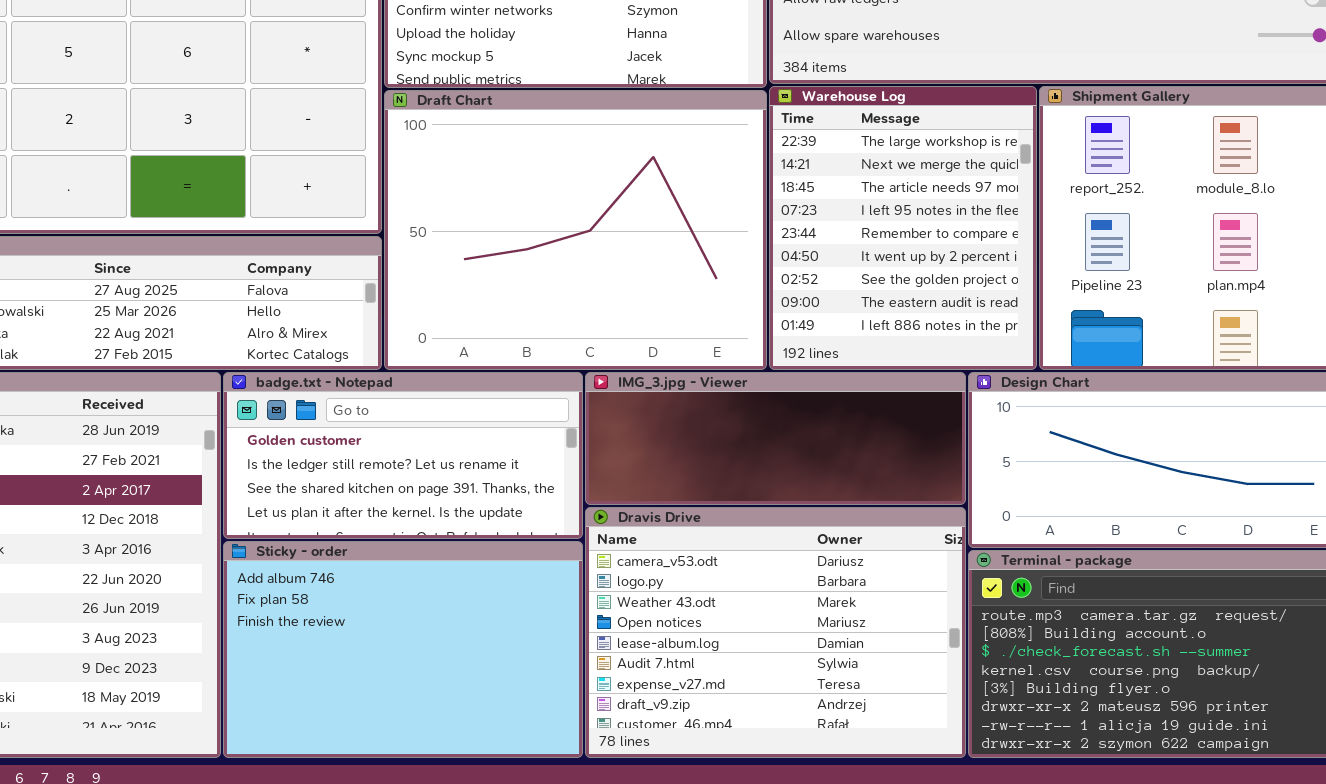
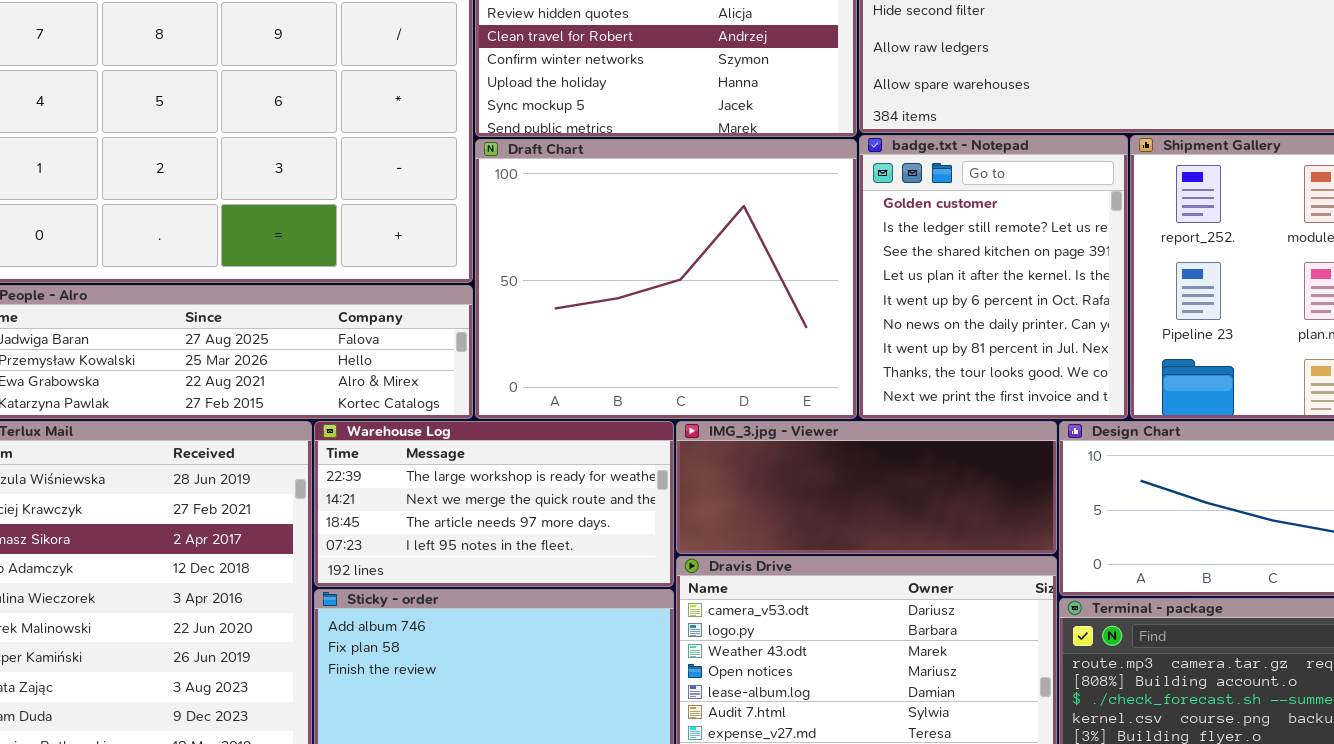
Warehouse Log: [769,86,1037,370] -> [314,421,674,587], moved, resized
badge.txt - Notepad: [223,372,583,539] -> [859,135,1128,419], moved, resized

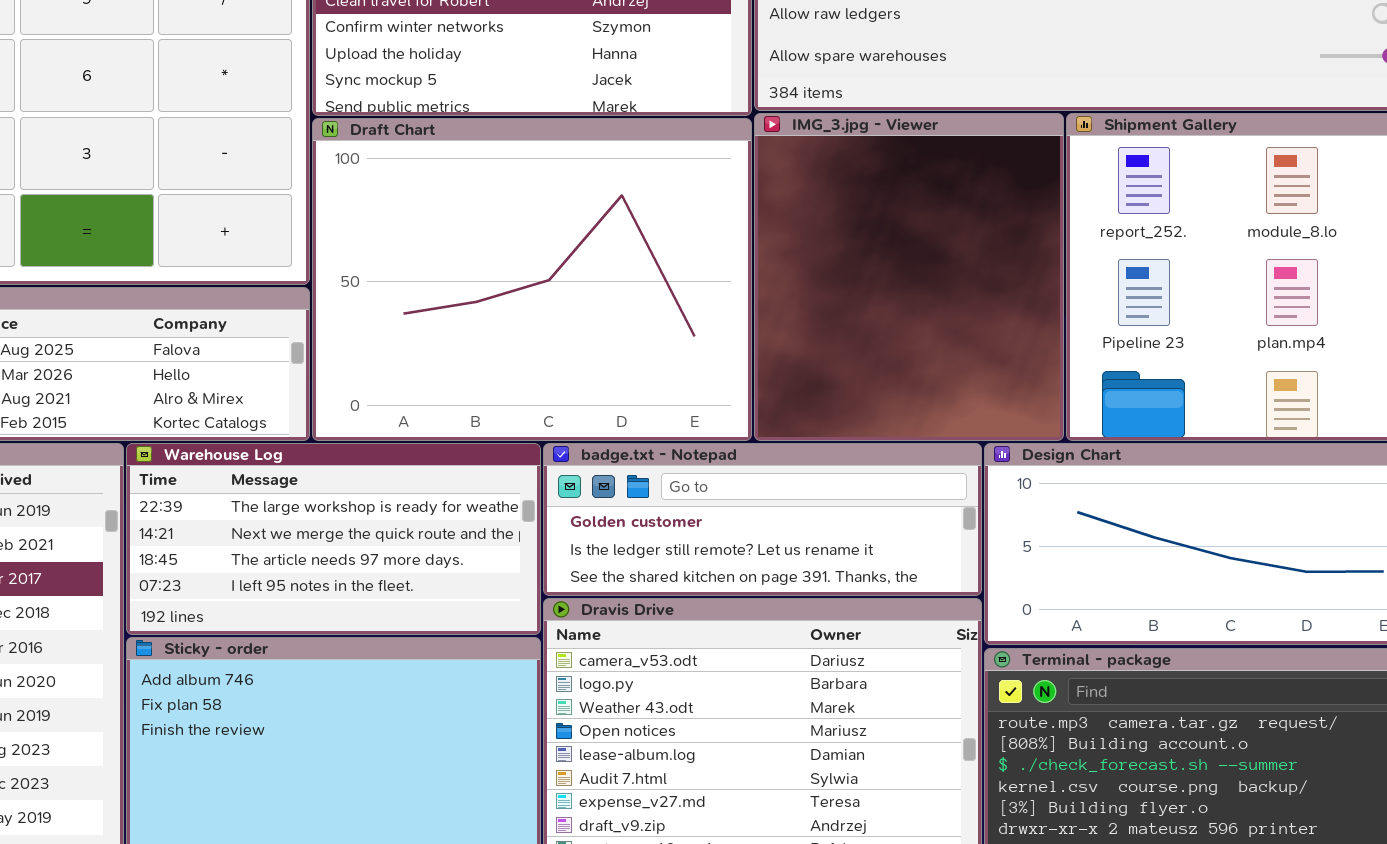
badge.txt - Notepad: [859,135,1128,419] -> [543,443,982,596], moved, resized
IMG_3.jpg - Viewer: [676,421,1057,554] -> [754,113,1064,441], moved, resized

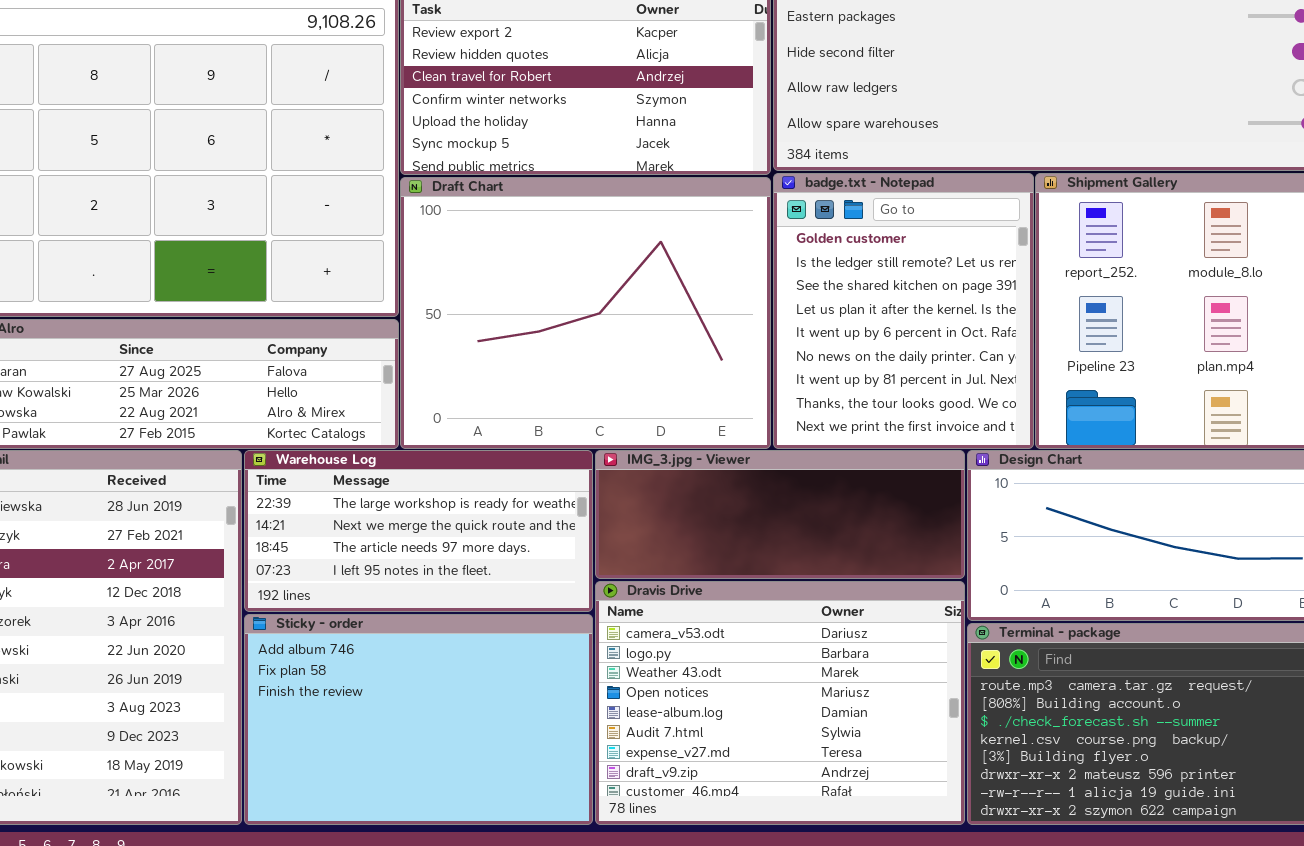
IMG_3.jpg - Viewer: [754,113,1064,441] -> [595,450,965,579], moved, resized
badge.txt - Notepad: [543,443,982,596] -> [773,173,1034,449], moved, resized

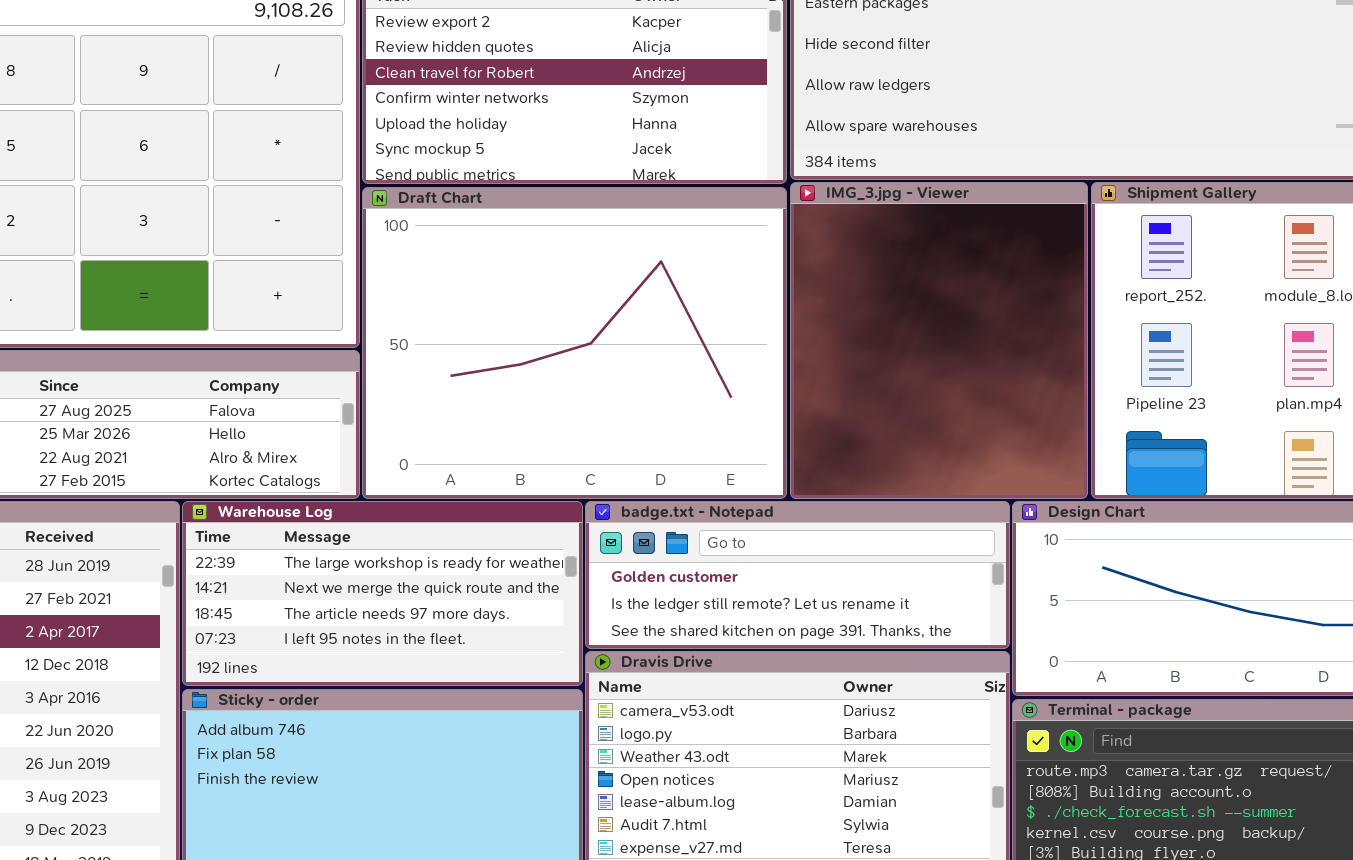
badge.txt - Notepad: [773,173,1034,449] -> [585,501,1010,649], moved, resized
IMG_3.jpg - Viewer: [595,450,965,579] -> [790,182,1088,499], moved, resized

